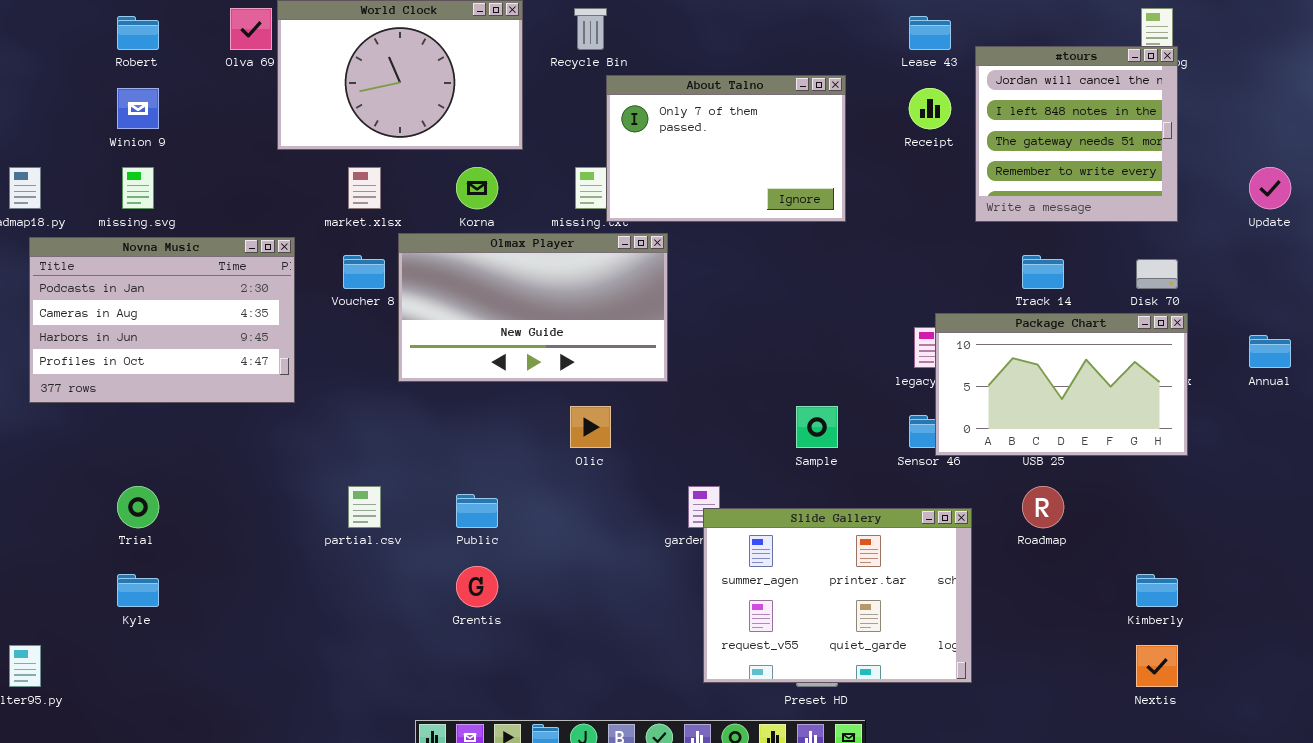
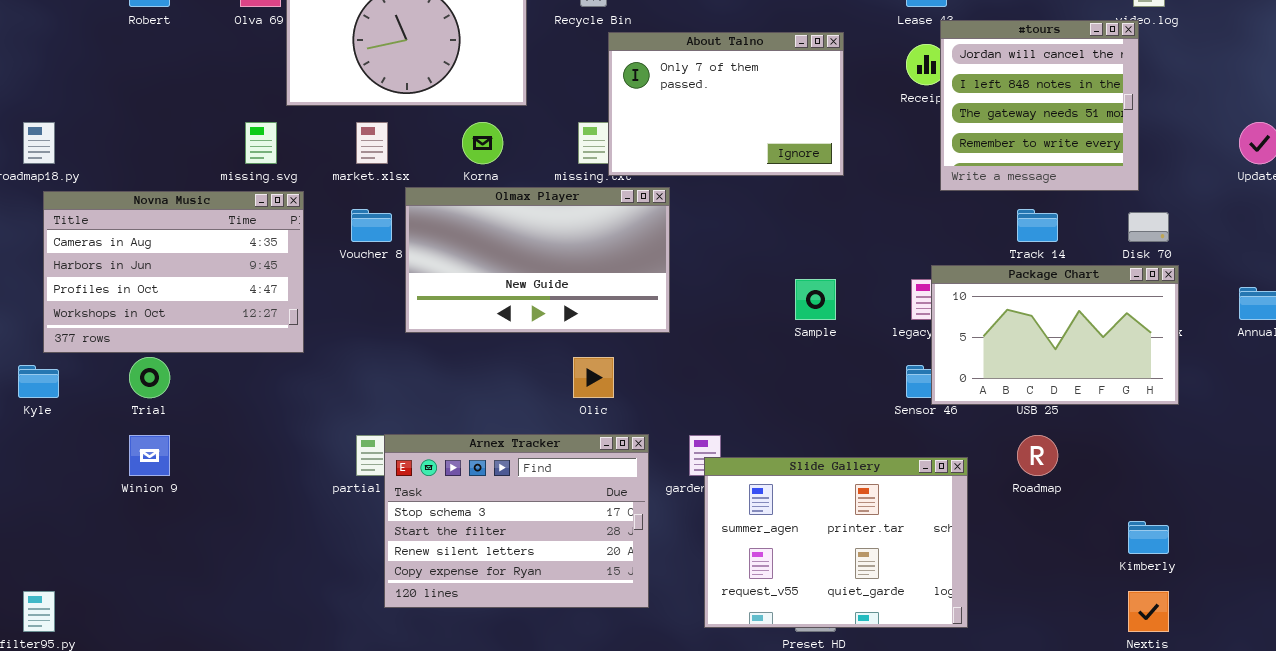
#tours: [975,46,1178,222] -> [940,20,1139,191], moved
Winion 9: [117,88,159,129] -> [129,435,170,476], moved
missing.svg: [122,167,154,209] -> [245,122,277,164], moved
Novna Music: [29,237,295,403] -> [43,191,304,353], scrolled down 1 row
Sample: [796,406,838,448] -> [795,279,836,320], moved
Arnex Tracker: none -> [384,434,649,608], opened
Trial: [117,486,159,528] -> [129,357,170,398], moved
Kyle: [117,574,159,607] -> [18,365,59,398], moved

